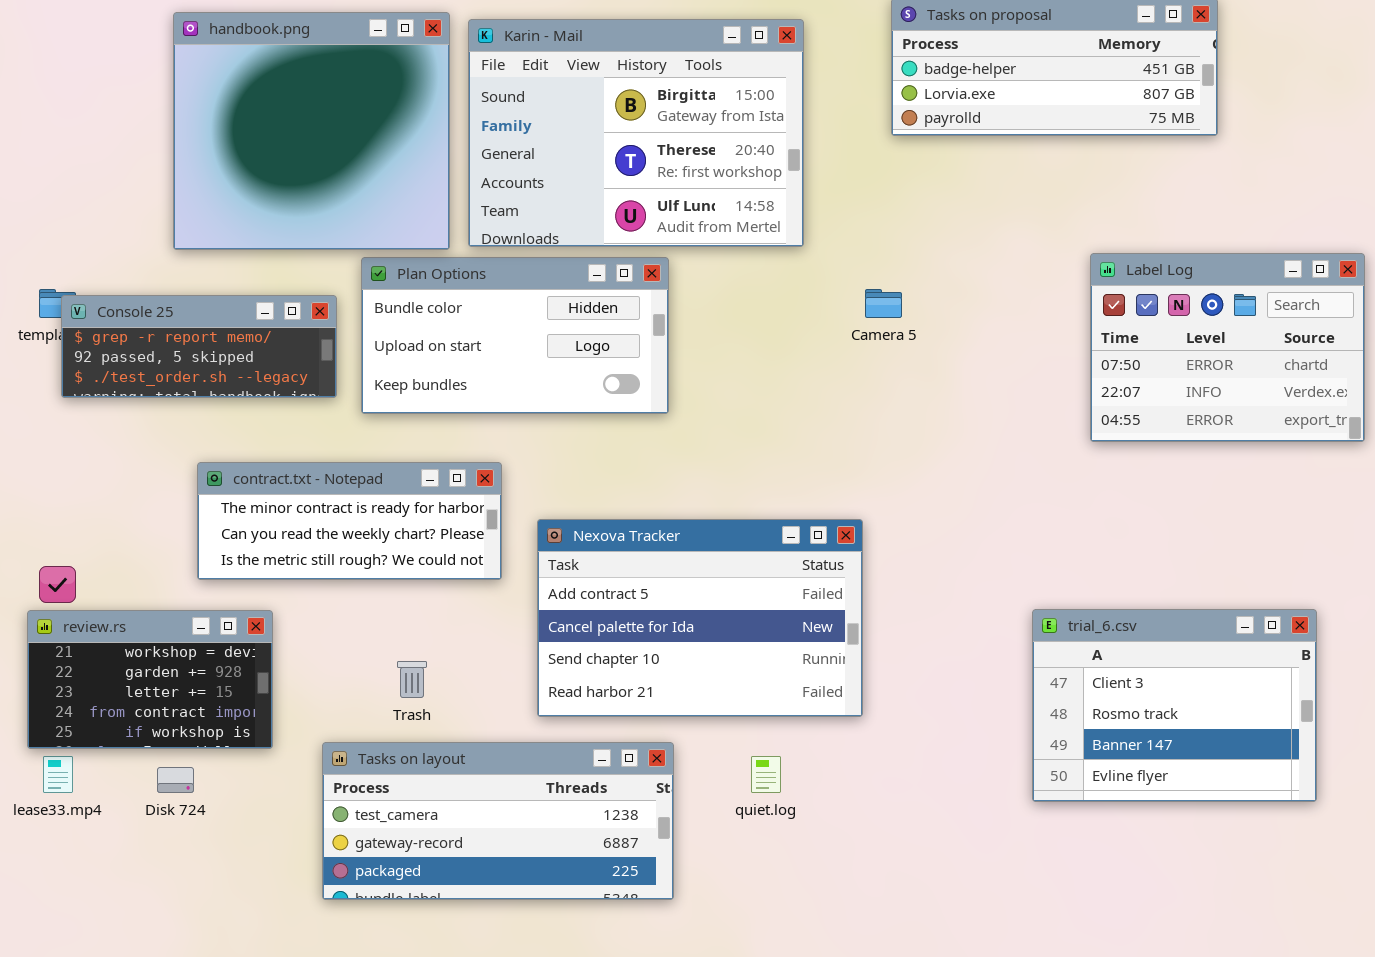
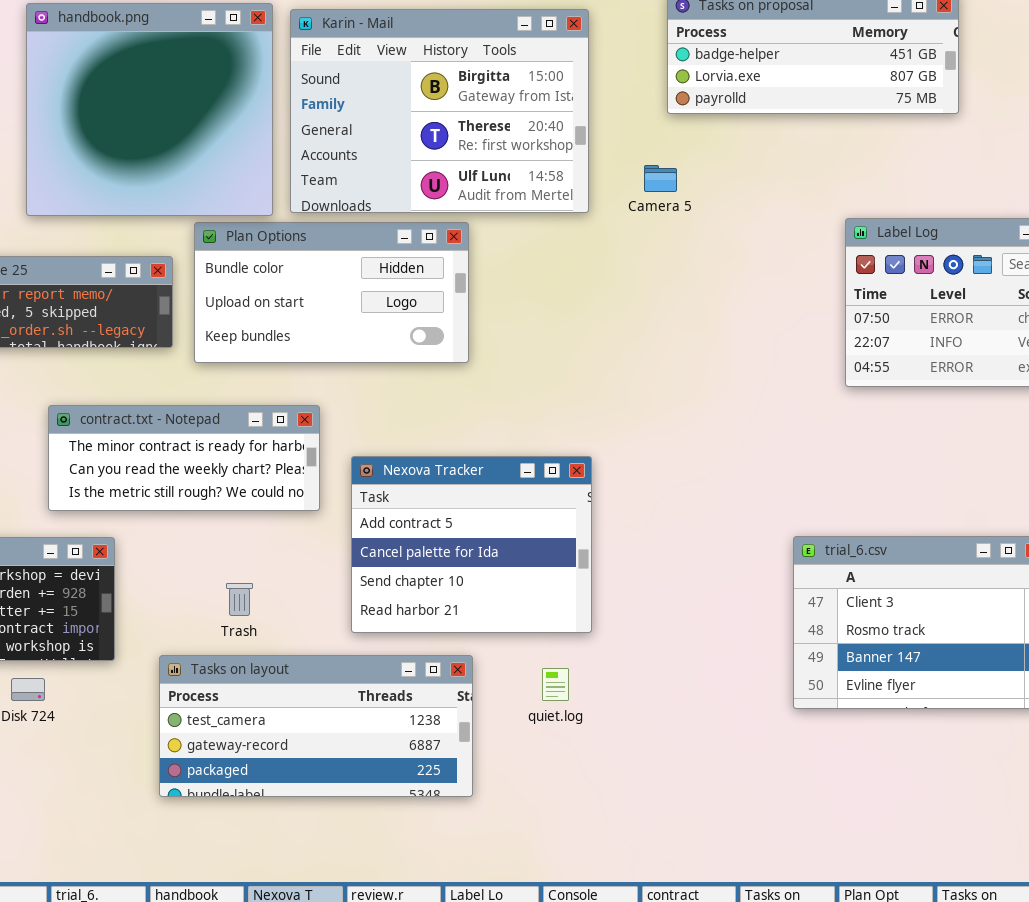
Camera 5: [865,289,902,318] -> [644,165,677,192], moved
Nexova Tracker: [537,519,863,717] -> [351,456,592,633], resized

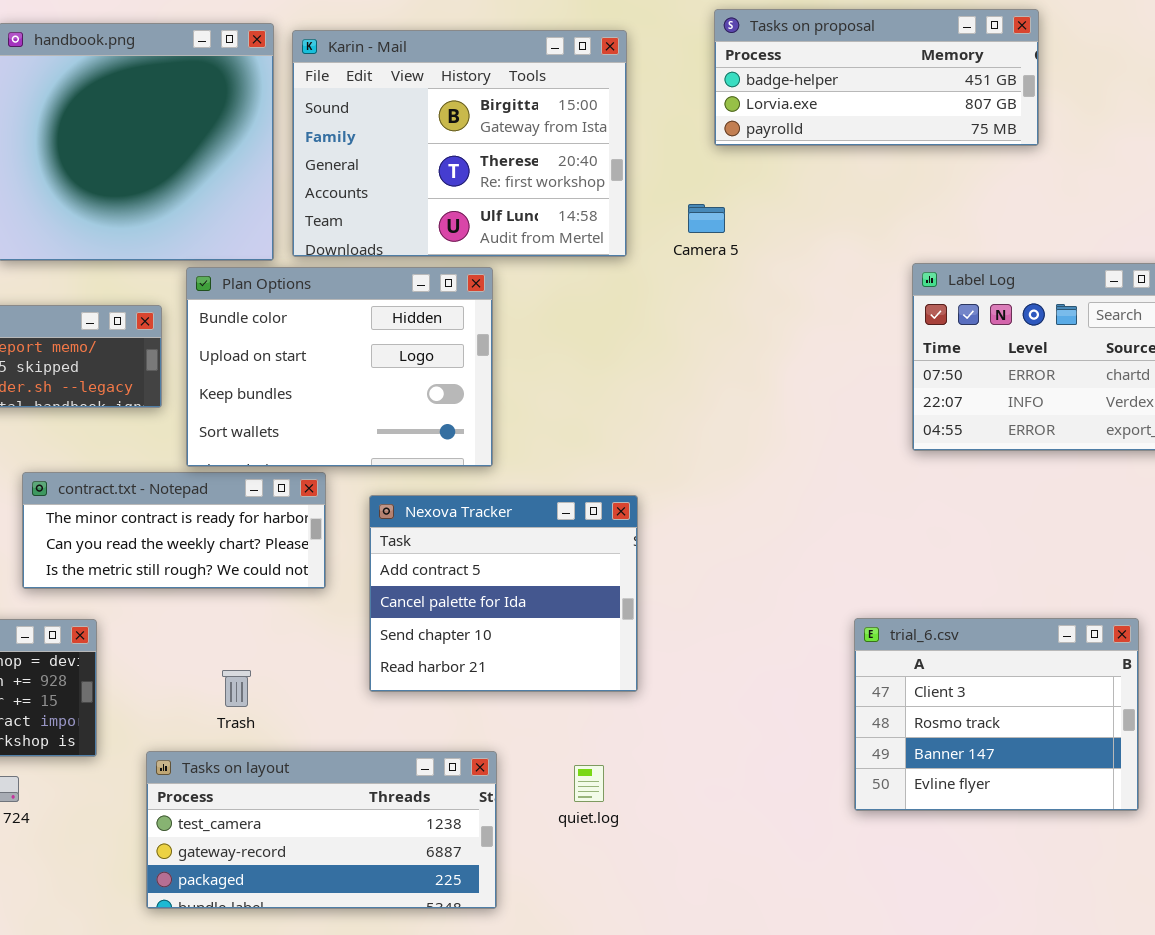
Plan Options: [194,222,469,363] -> [186,267,493,467], resized
Nexova Tracker: [351,456,592,633] -> [369,495,638,692], moved

